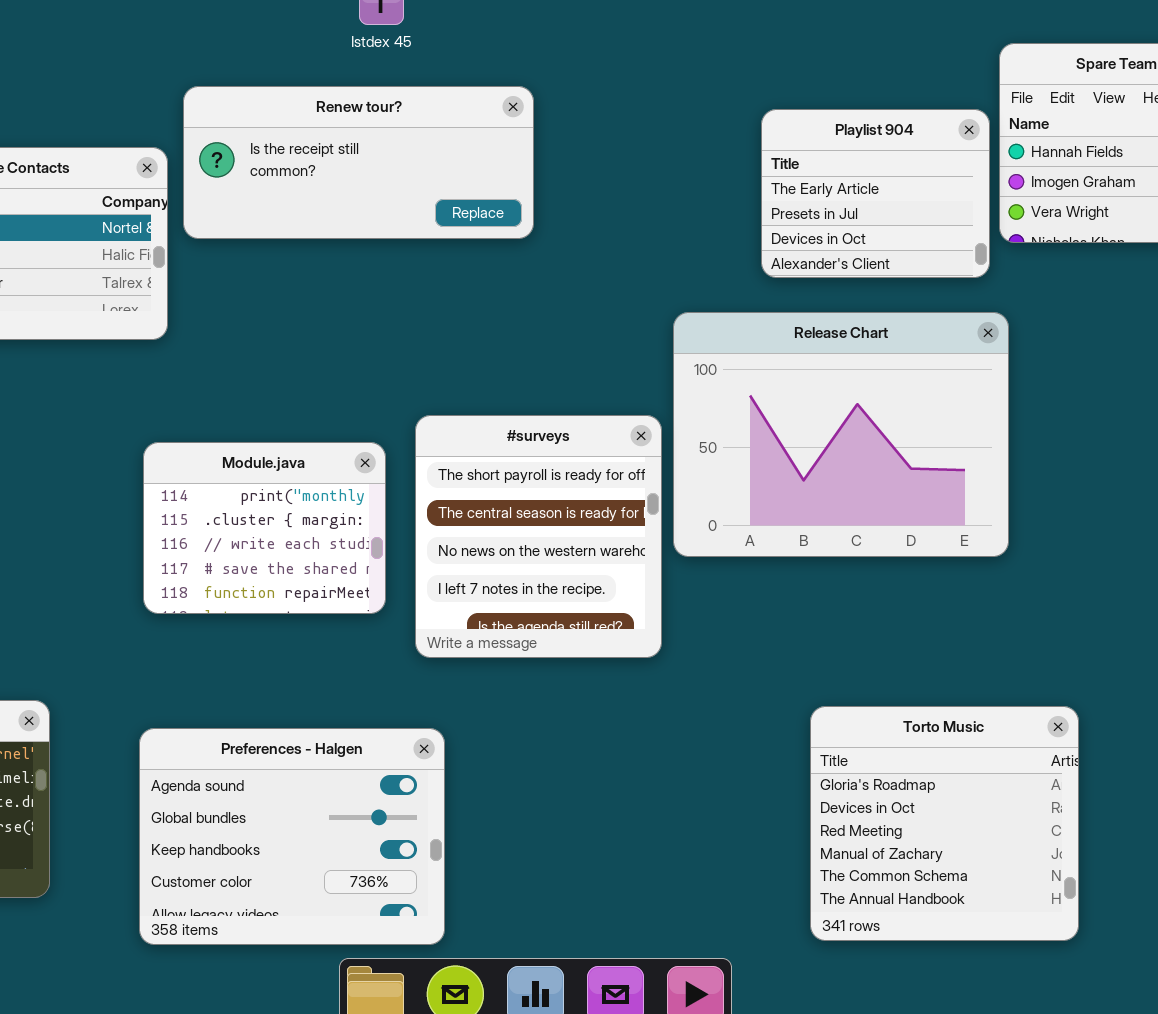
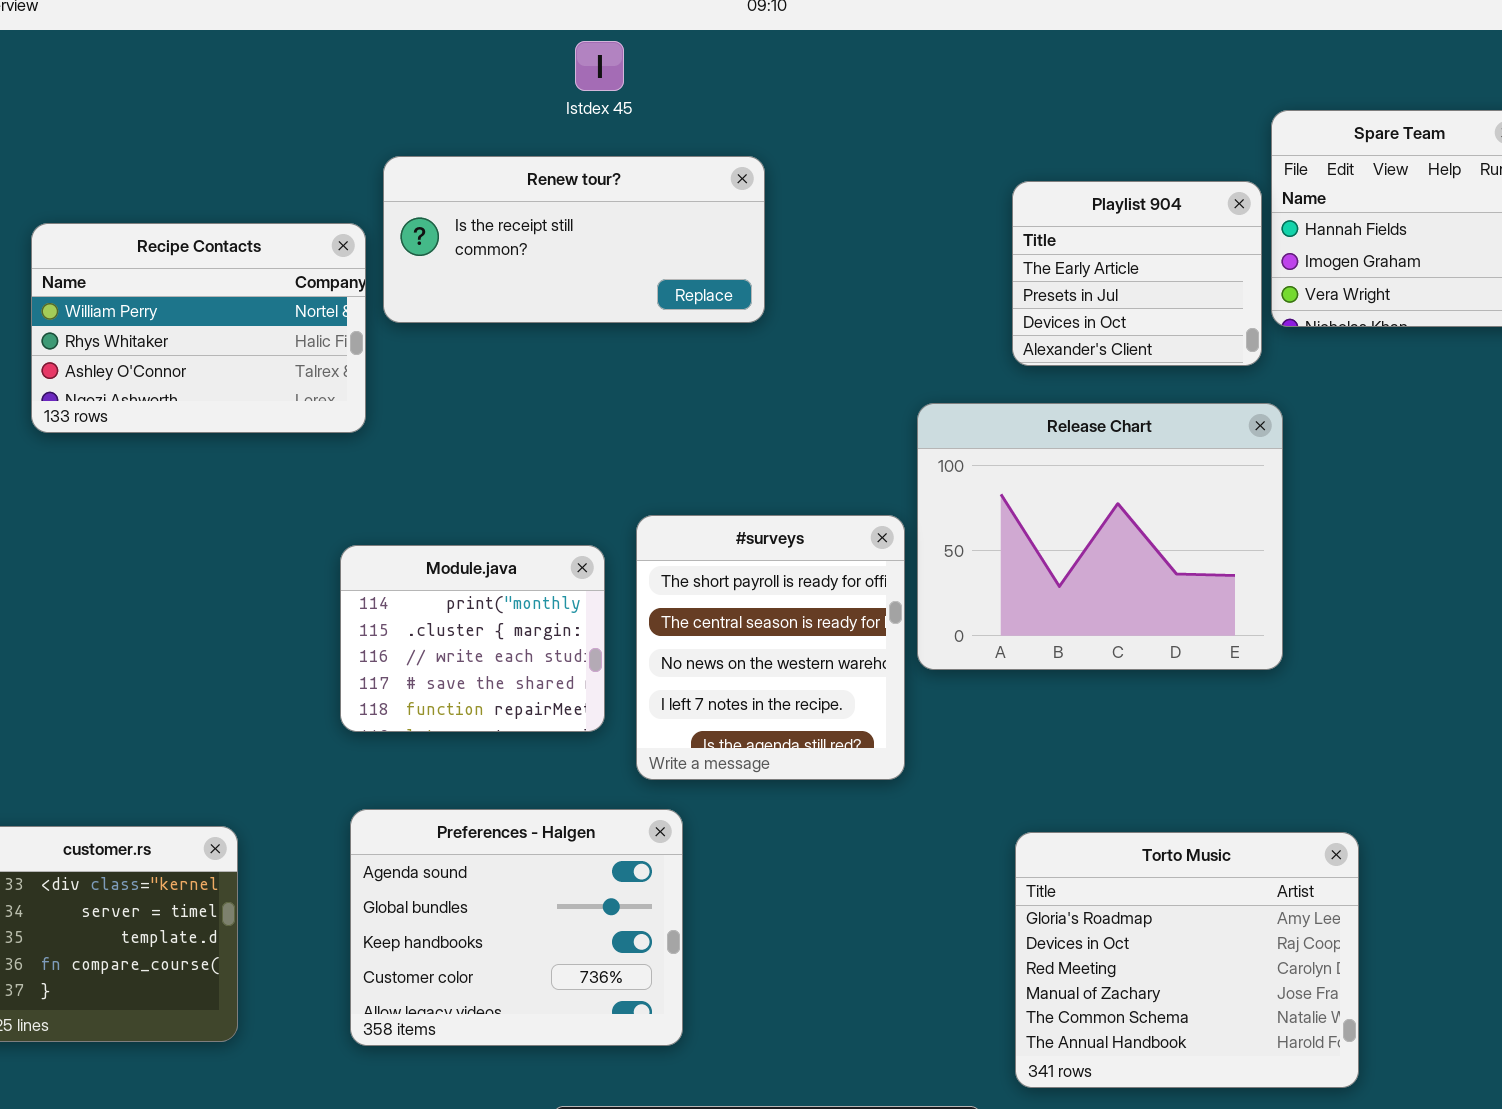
Torto Music: [810,706,1079,941] -> [1015,832,1359,1088], resized
Preferences - Halgen: [139,728,445,945] -> [350,809,683,1046], moved

